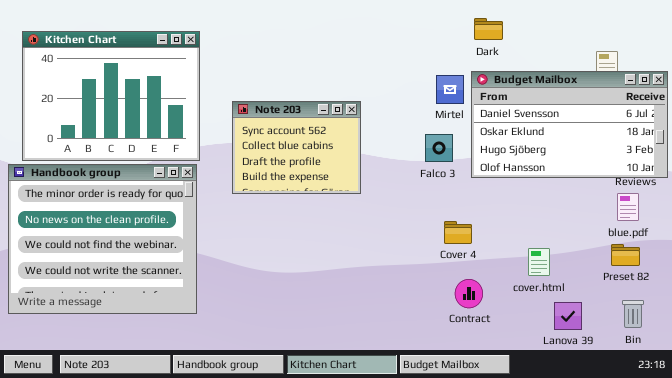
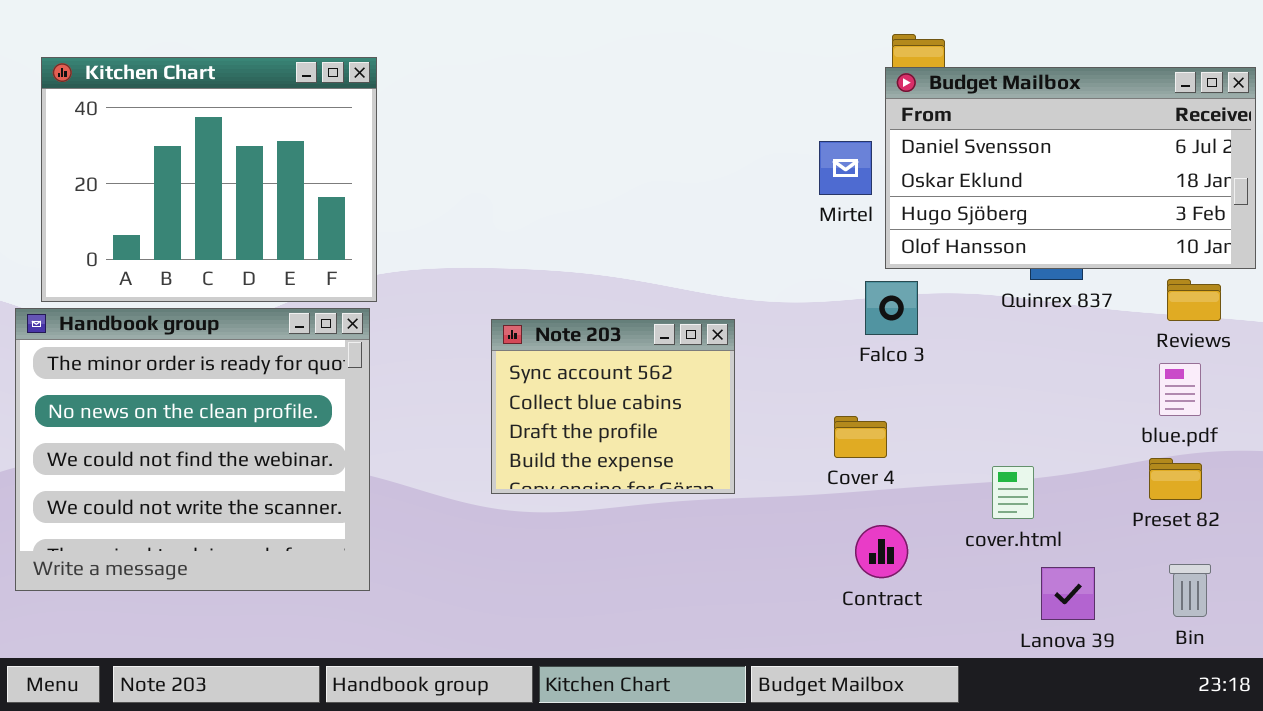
Budget Mailbox: [471,71,668,178] -> [885,67,1256,269], moved
Note 203: [232,101,361,194] -> [491,319,735,494], moved
Falco 3: [425,134,453,162] -> [865,281,918,335], moved

